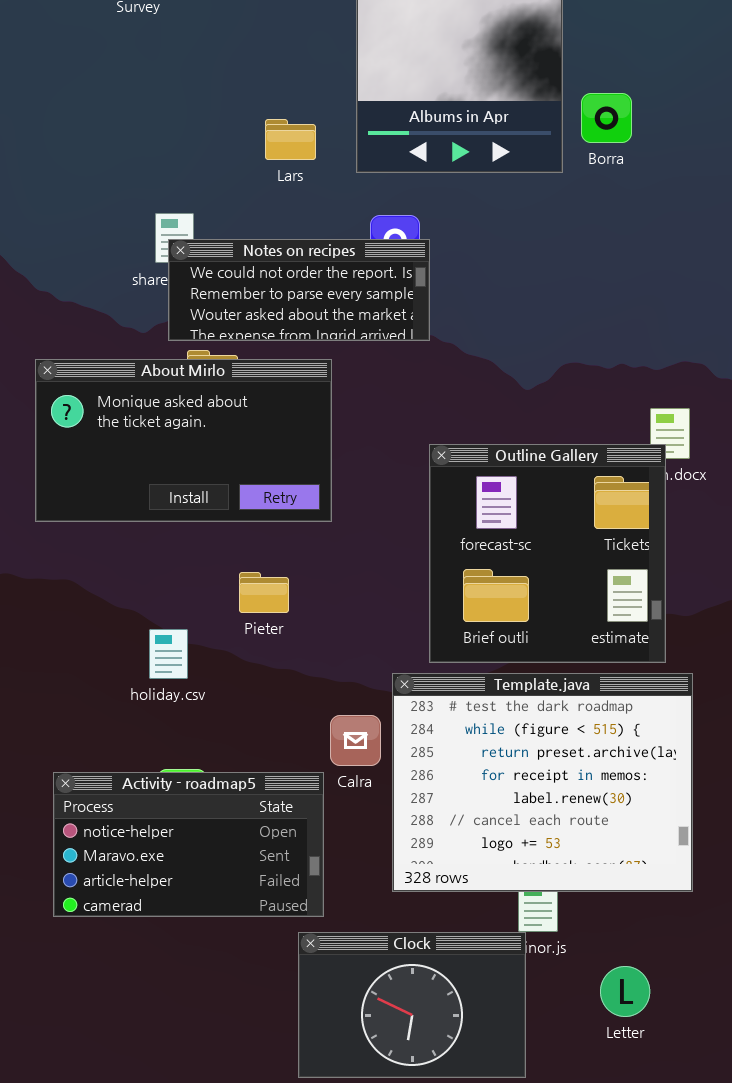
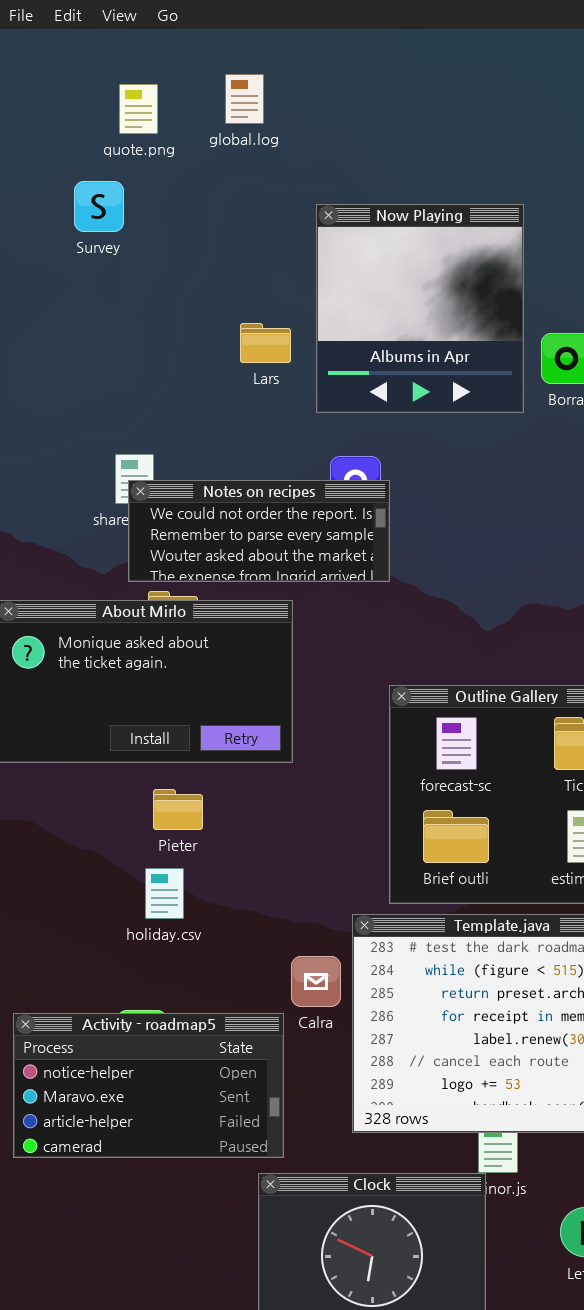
Lars: [265,119,316,160] -> [240,323,291,363], moved
Pieter: [239,572,289,613] -> [153,789,203,830], moved
holiday.csv: [149,629,188,679] -> [145,868,184,919], moved

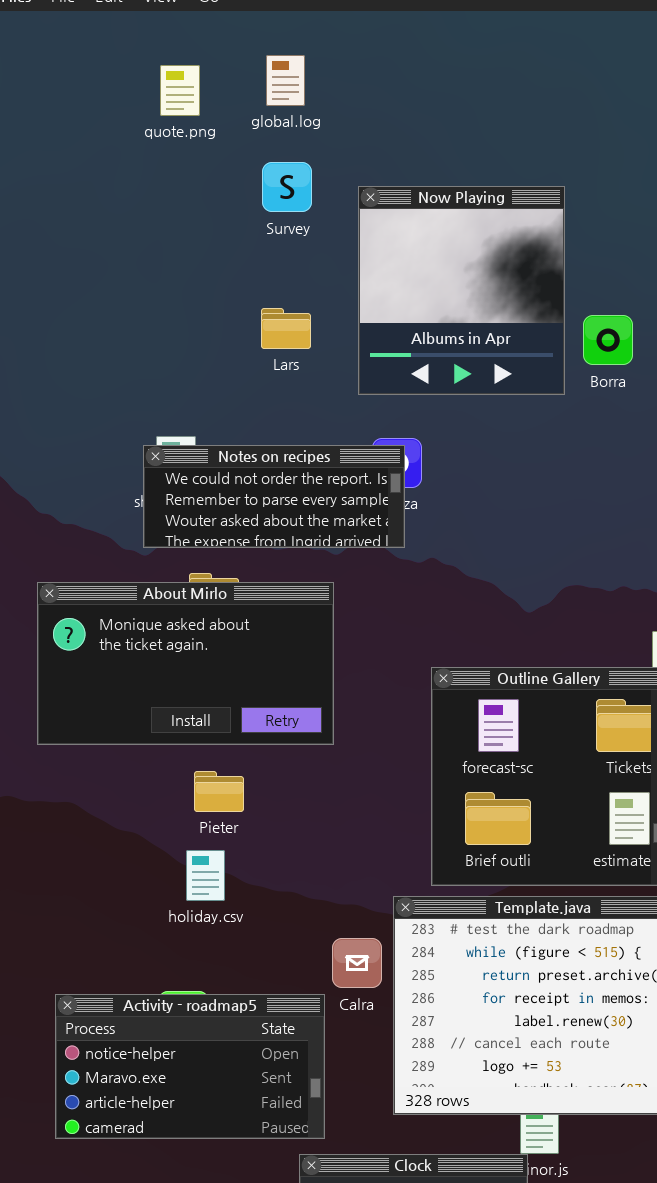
Survey: [74,181,124,232] -> [262,162,312,212], moved
Lars: [240,323,291,363] -> [261,308,311,349], moved
Notes on recipes: [128,480,390,582] -> [143,445,405,548], moved

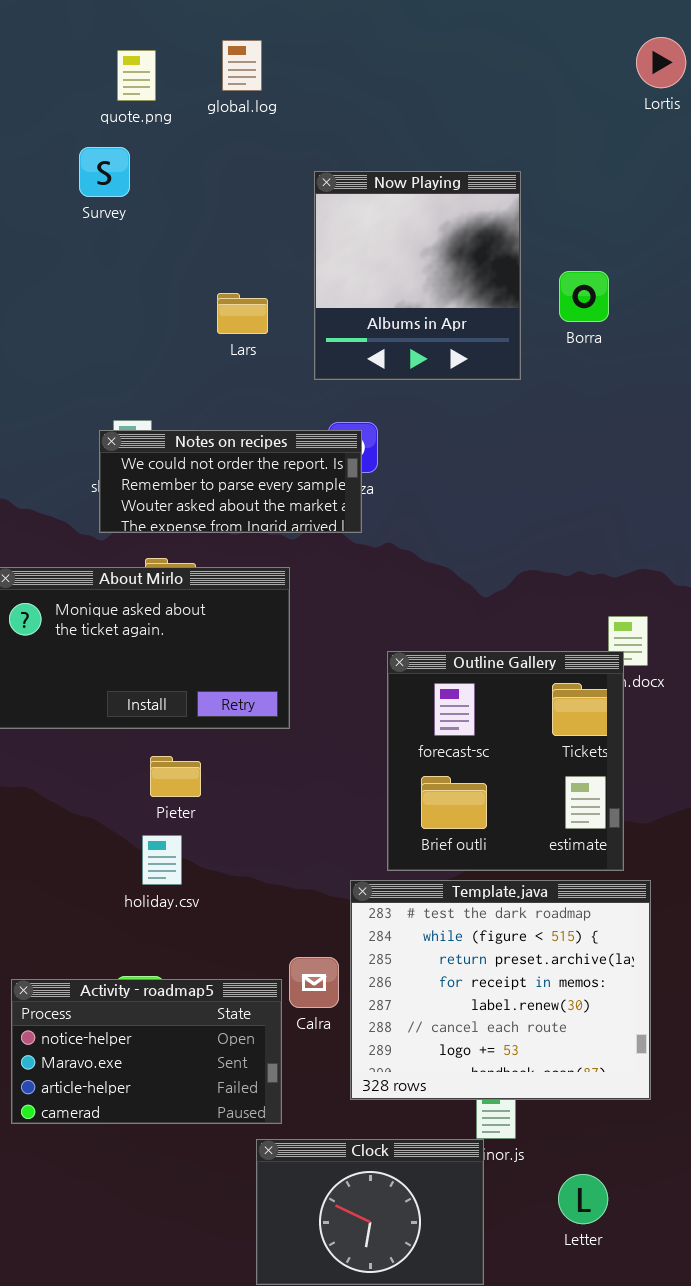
Survey: [262,162,312,212] -> [79,147,130,197], moved
Borra: [583,315,633,365] -> [559,271,609,322], moved
Calra: [332,938,382,988] -> [289,957,339,1008], moved

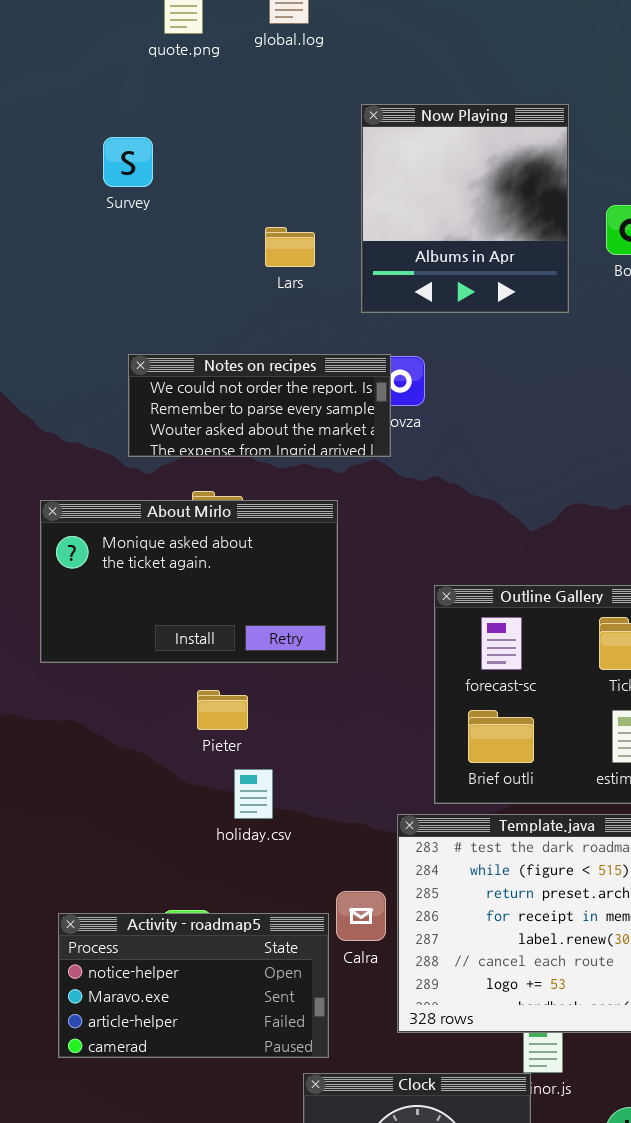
Survey: [79,147,130,197] -> [103,137,153,187], moved
Notes on recipes: [99,430,362,533] -> [128,354,391,457], moved
holiday.csv: [142,835,182,885] -> [234,769,273,819], moved

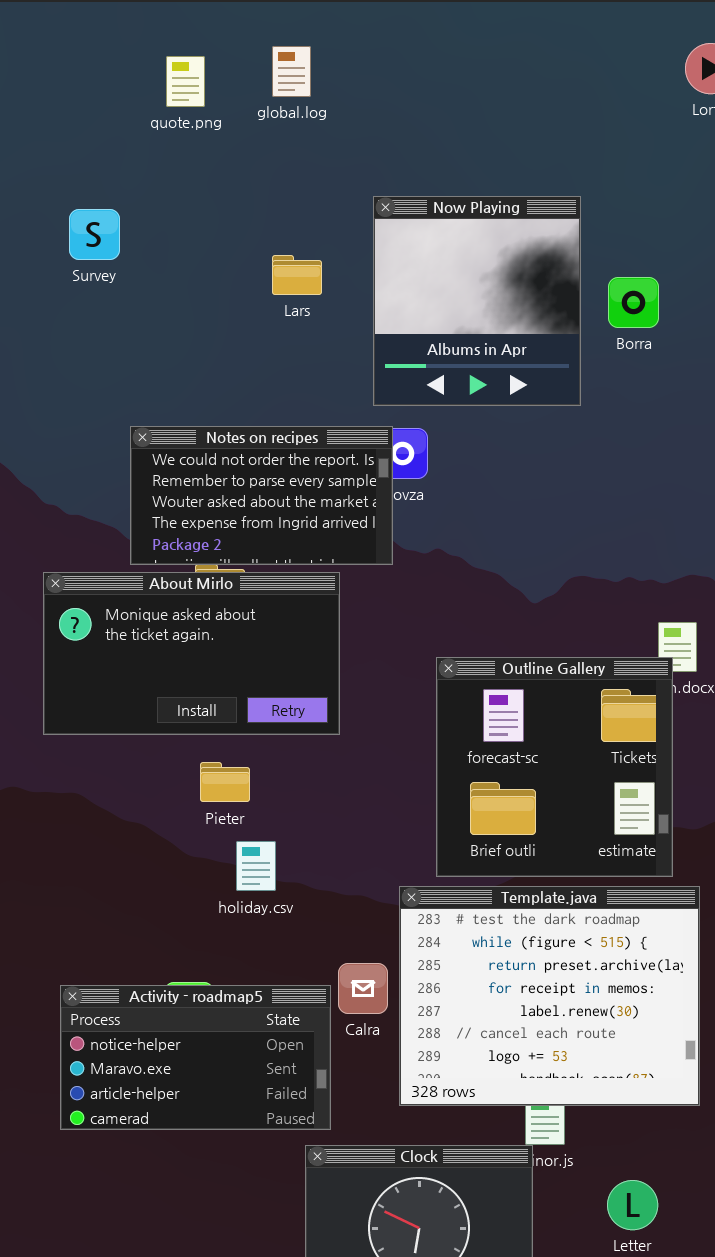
Now Playing: [361,104,569,313] -> [373,196,581,406], moved
Survey: [103,137,153,187] -> [69,209,120,260], moved
Lars: [265,227,315,267] -> [272,255,322,295], moved
Notes on recipes: [128,354,391,457] -> [130,426,393,565], resized

